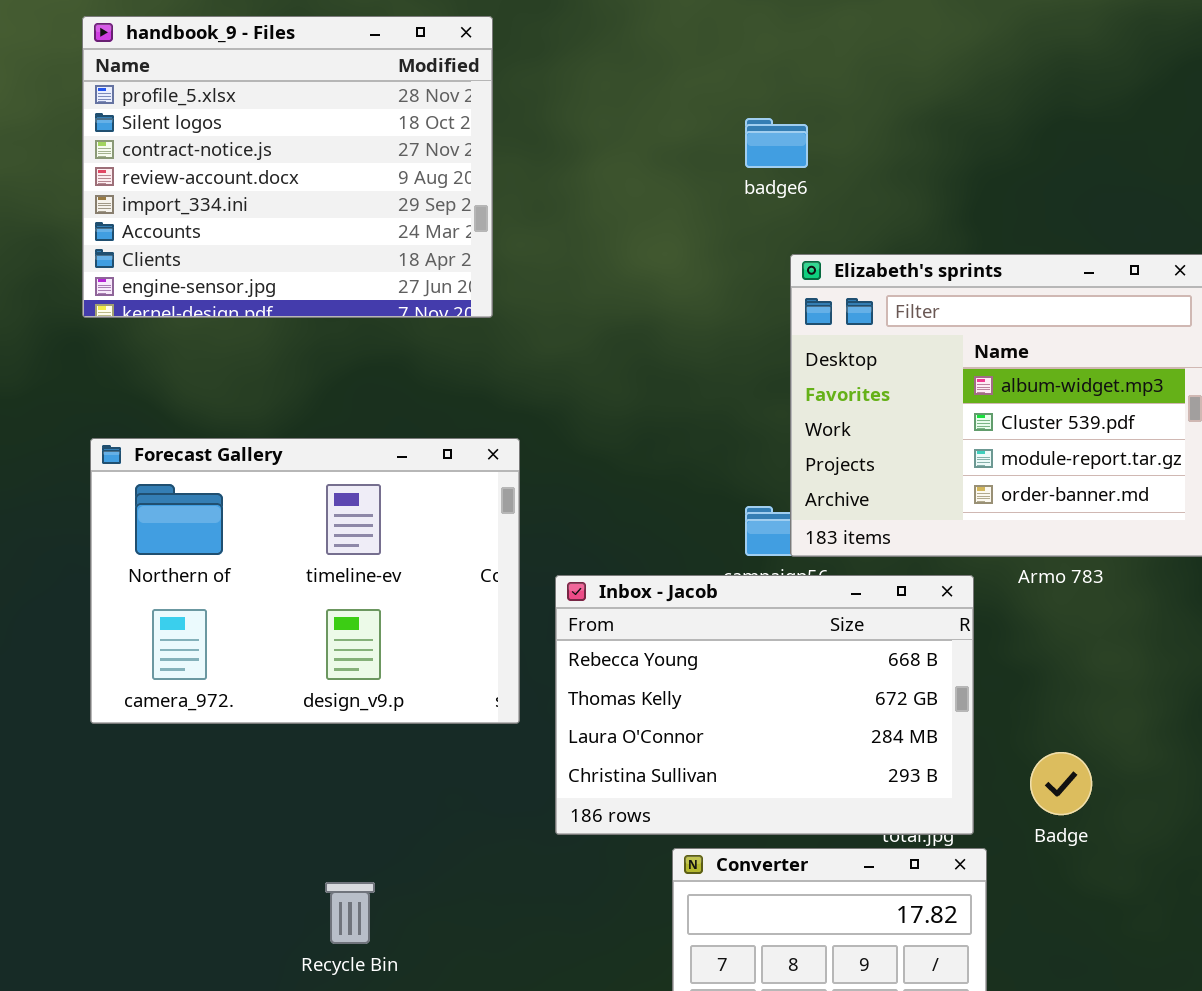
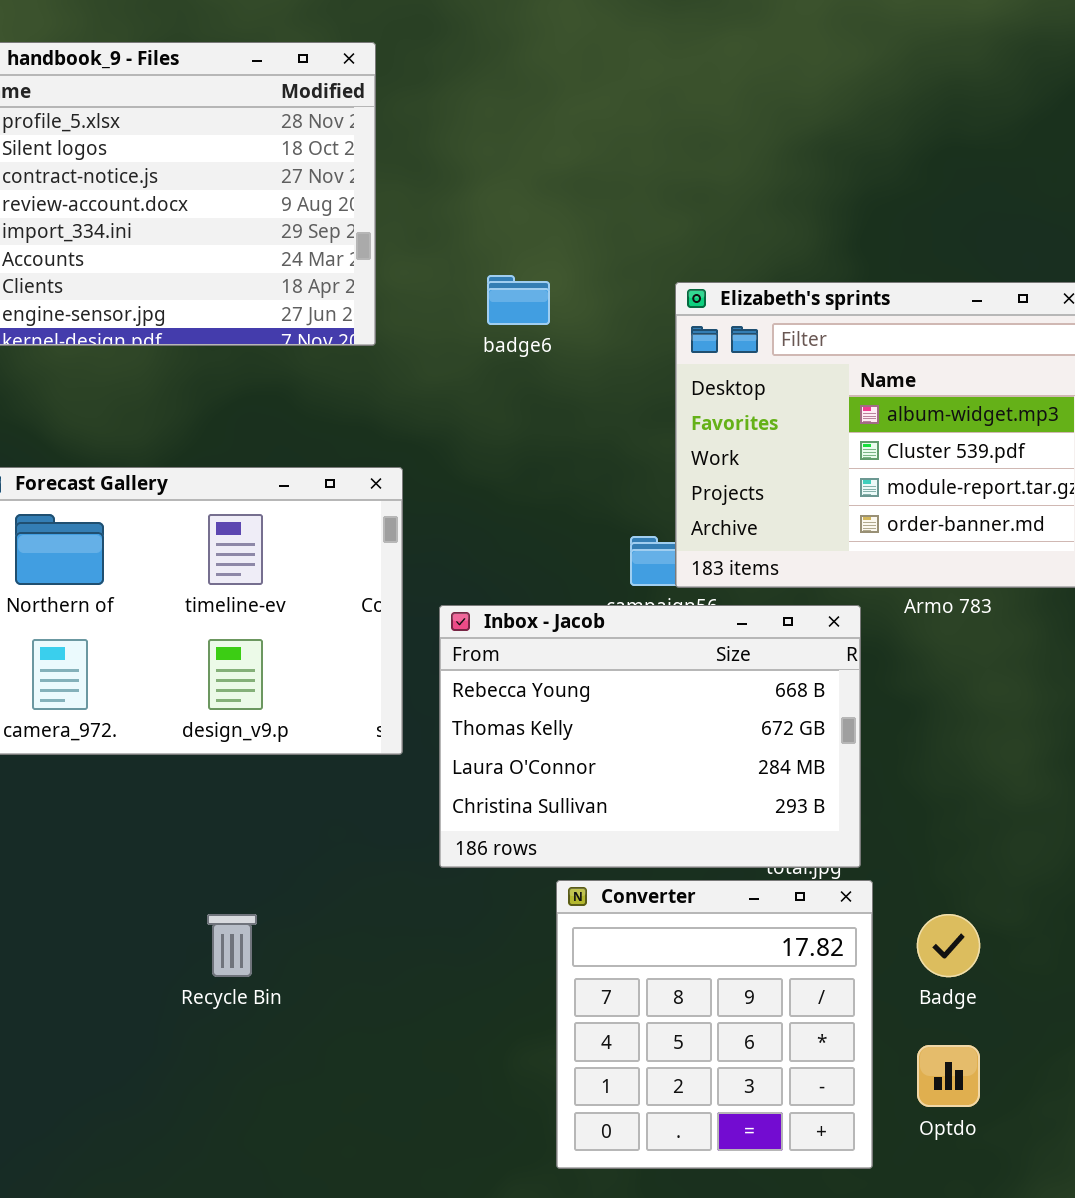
badge6: [745,118,808,168] -> [487,275,550,325], moved
Badge: [1030,752,1092,815] -> [917,914,980,977], moved

